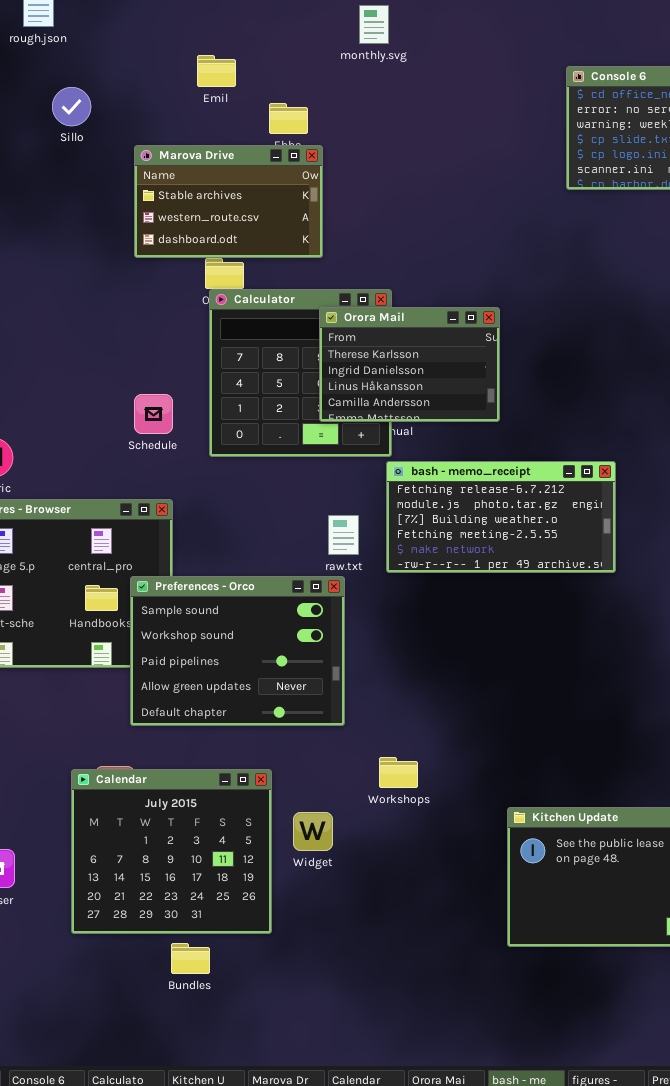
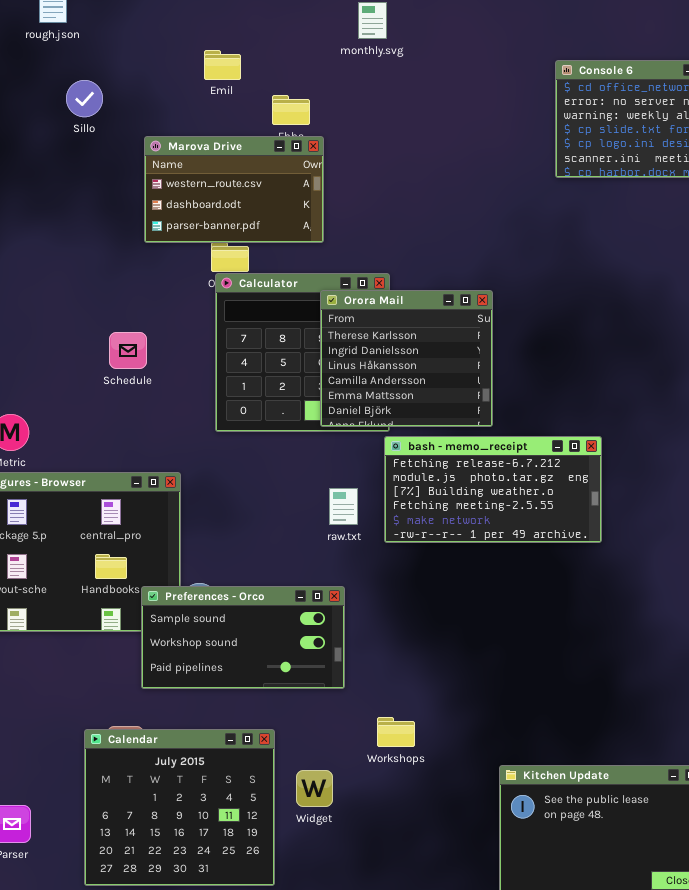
Marova Drive: [134,145,323,258] -> [144,136,324,243], scrolled down 1 row
Orora Mail: [319,307,500,422] -> [320,290,493,427], resized
Schedule: [134,394,173,434] -> [109,332,147,369], moved
Preferences - Orco: [130,576,345,726] -> [141,586,345,689], resized

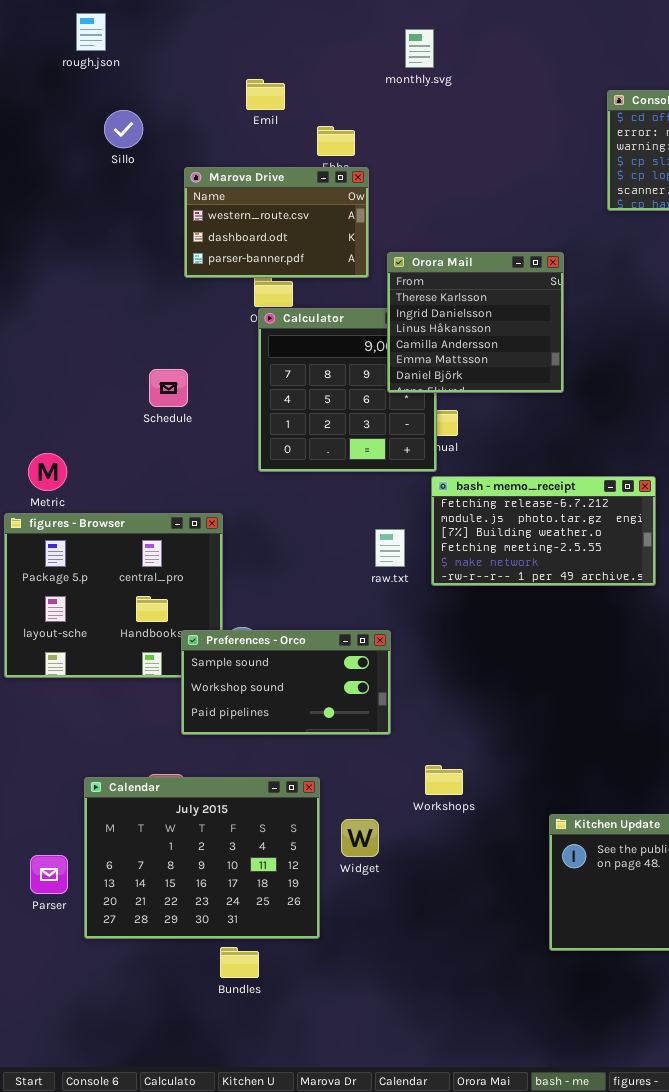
Orora Mail: [320,290,493,427] -> [387,252,564,393], moved
Calendar: [84,729,275,886] -> [84,777,320,939], resized

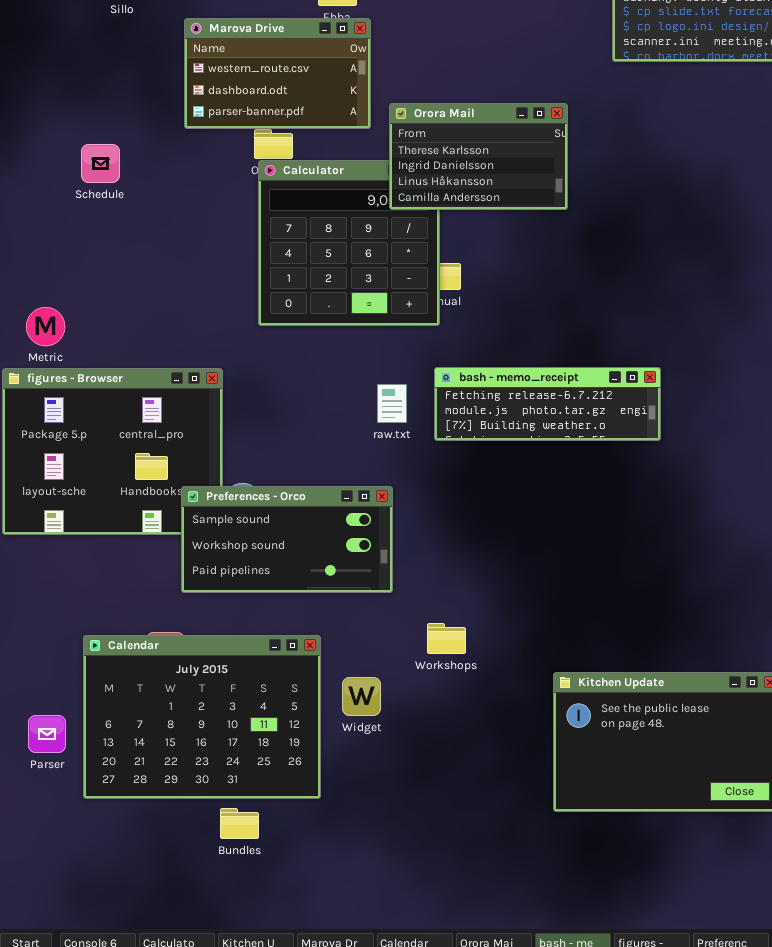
Orora Mail: [387,252,564,393] -> [389,103,568,210], resized
Schedule: [149,369,188,407] -> [81,144,120,183], moved
bash - memo_receipt: [431,476,656,586] -> [434,367,661,441], resized

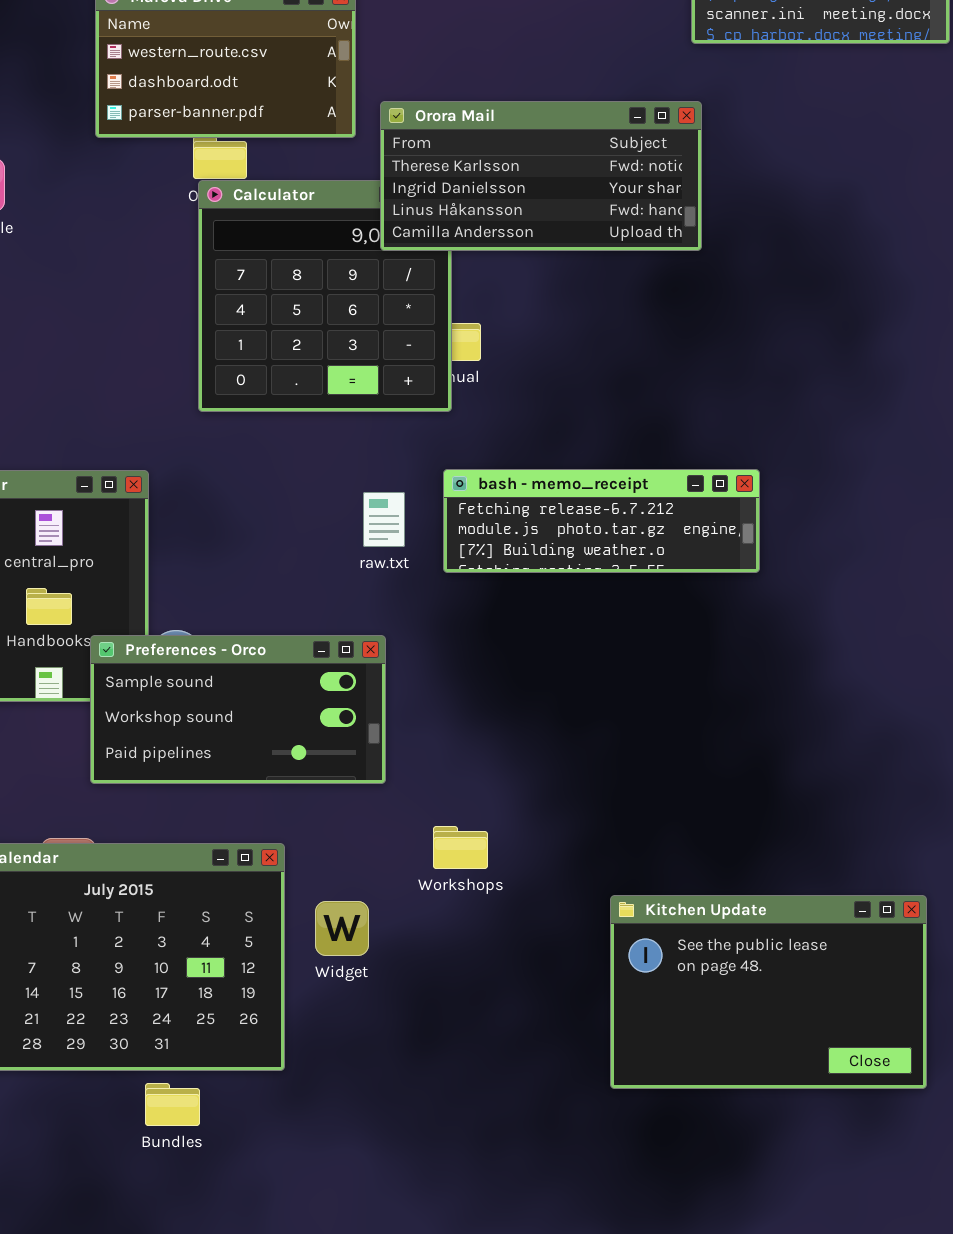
Orora Mail: [389,103,568,210] -> [380,101,702,251], resized

